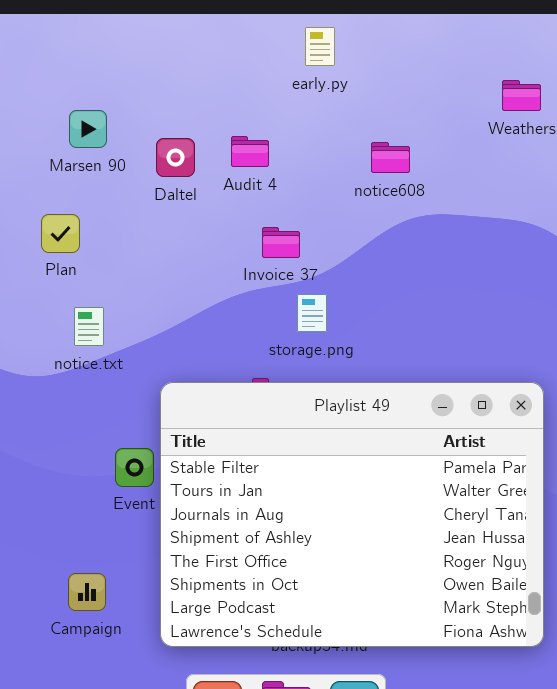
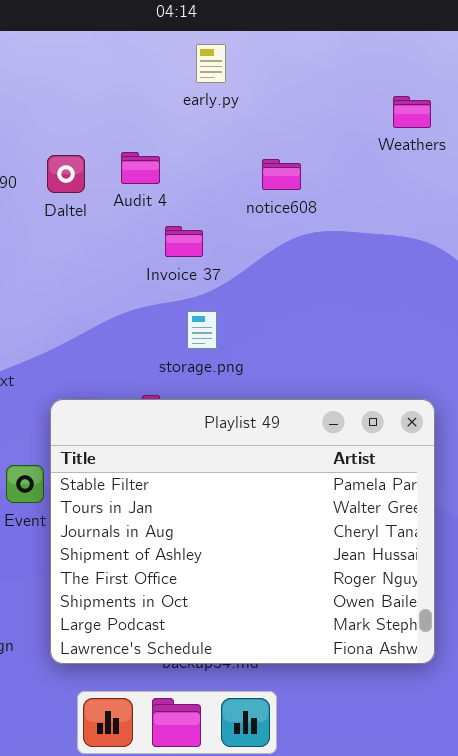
Invoice 37: [262,227,300,258] -> [165,226,203,257], moved

